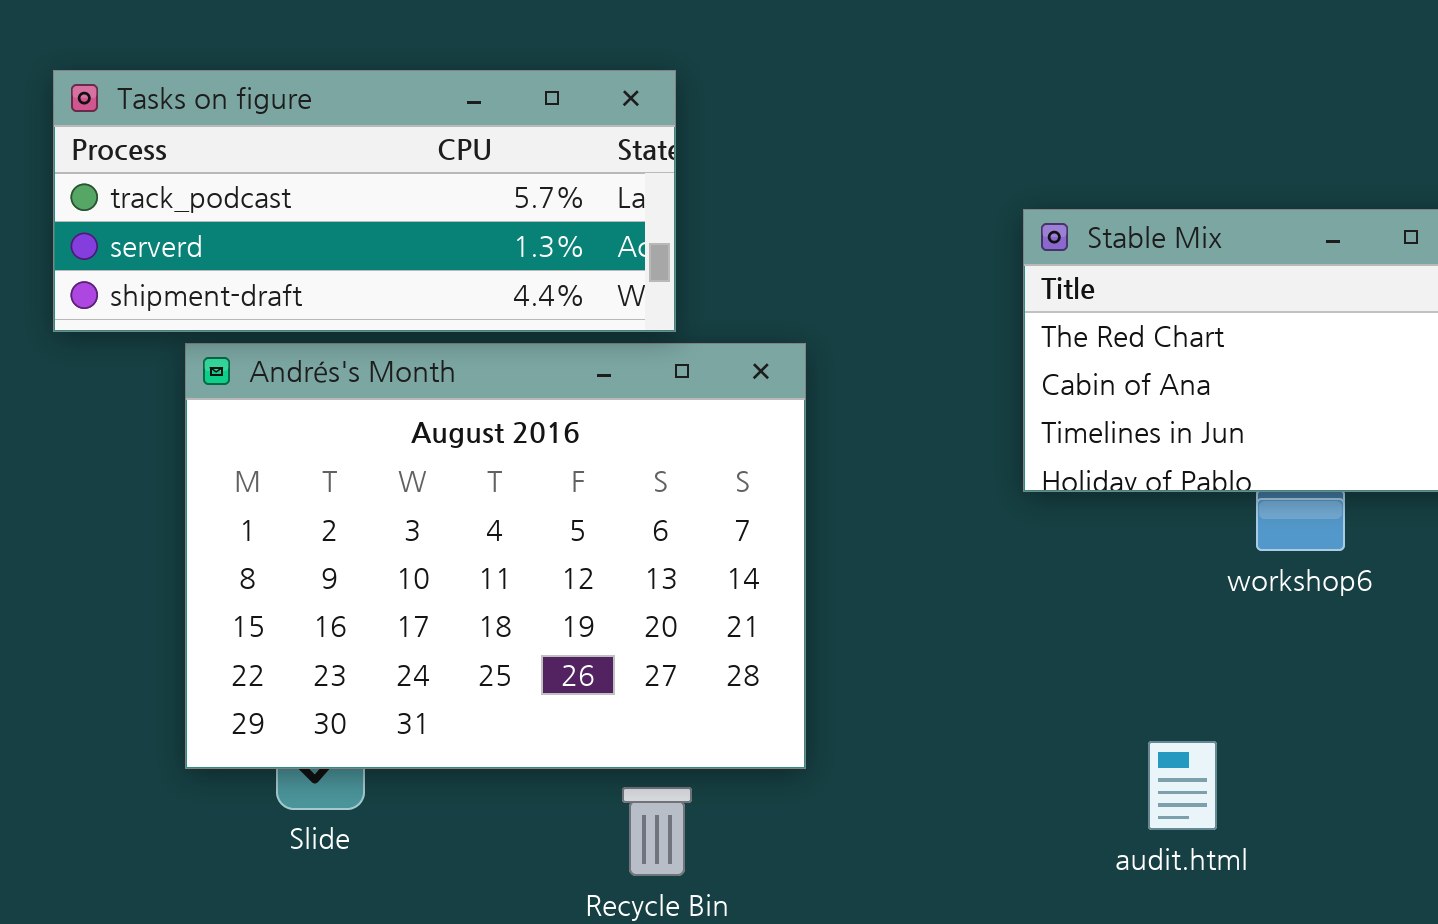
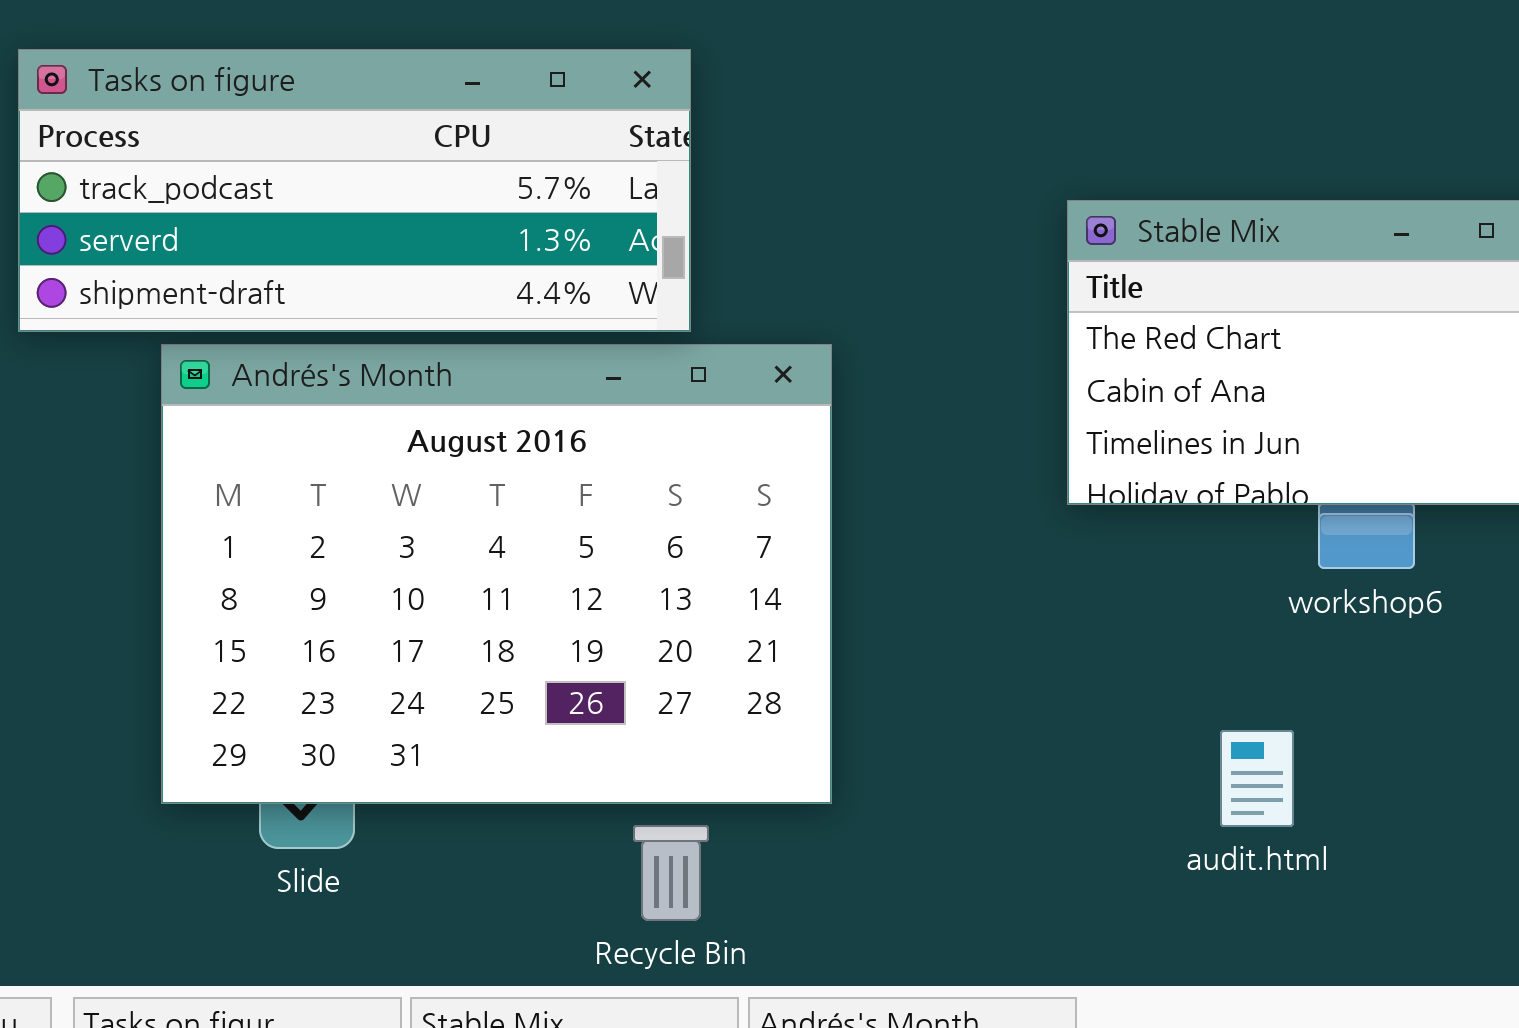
audit.html: [1148,741,1217,830] -> [1220,730,1294,827], moved

